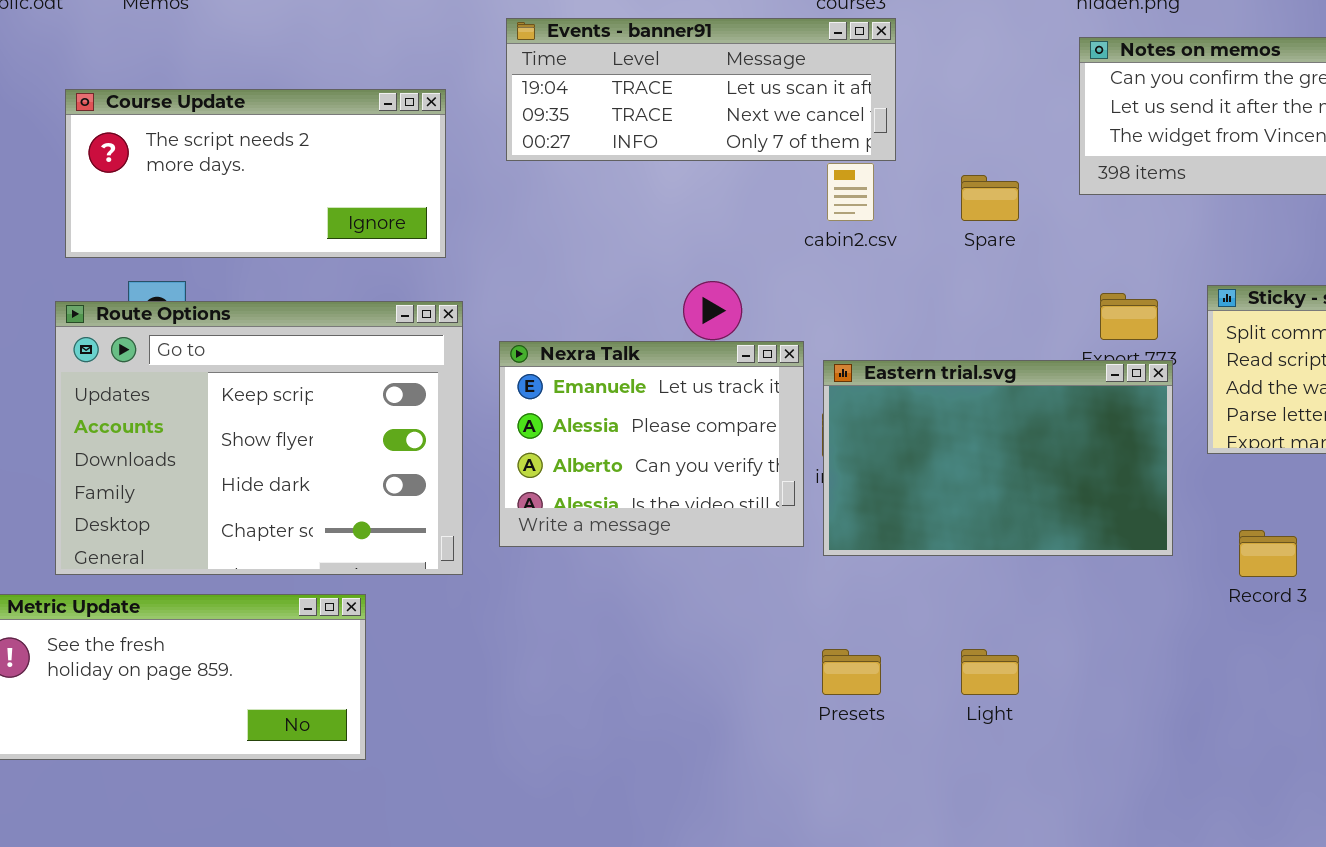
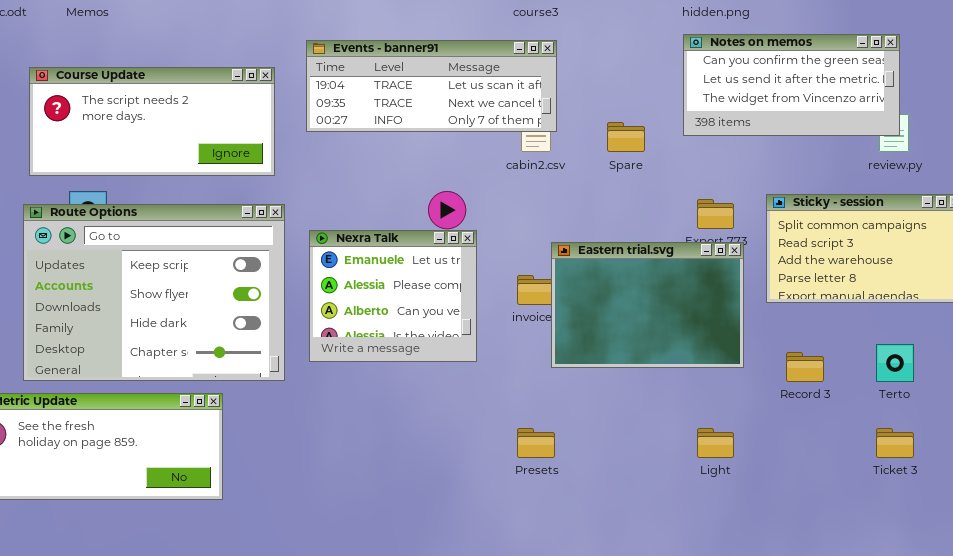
Events - banner91: [506,18,896,161] -> [306,40,557,132], moved
Nexra Talk: [499,341,804,547] -> [309,230,477,362], resized
Eastern trial.svg: [823,360,1173,556] -> [551,242,744,368], resized
Light: [961,649,1019,695] -> [697,428,734,458], moved

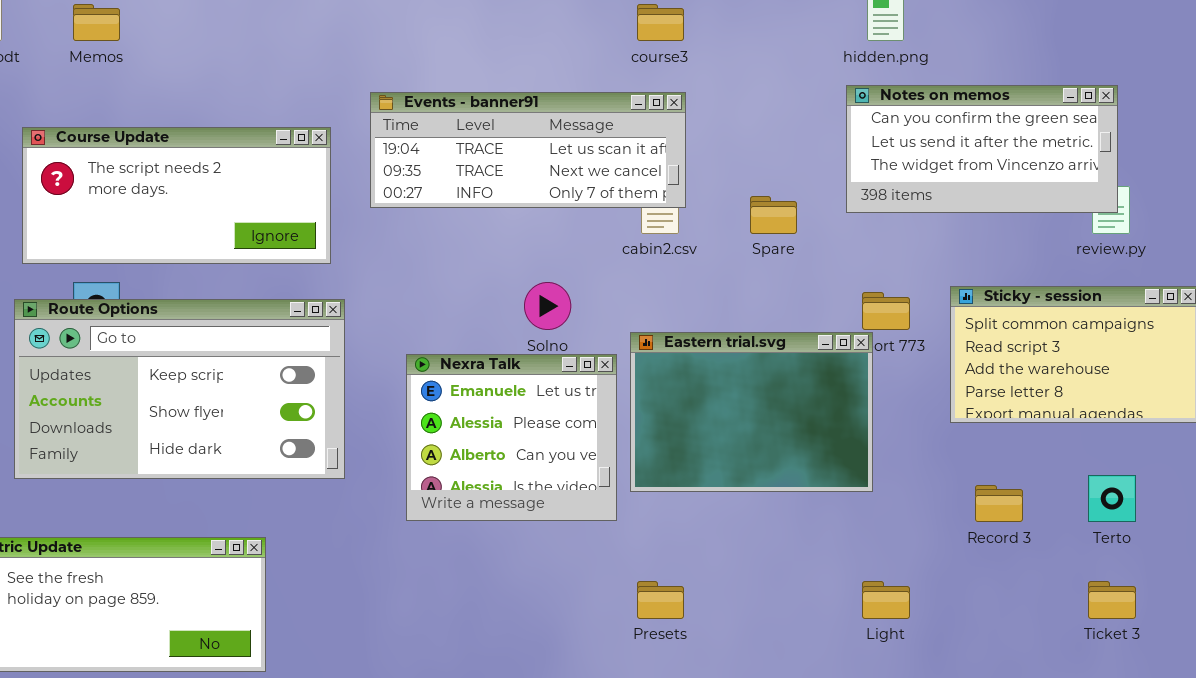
Route Options: [23,204,285,381] -> [14,299,345,479], resized
Nexra Talk: [309,230,477,362] -> [406,354,617,521], moved
Eastern trial.svg: [551,242,744,368] -> [630,332,873,492], moved

